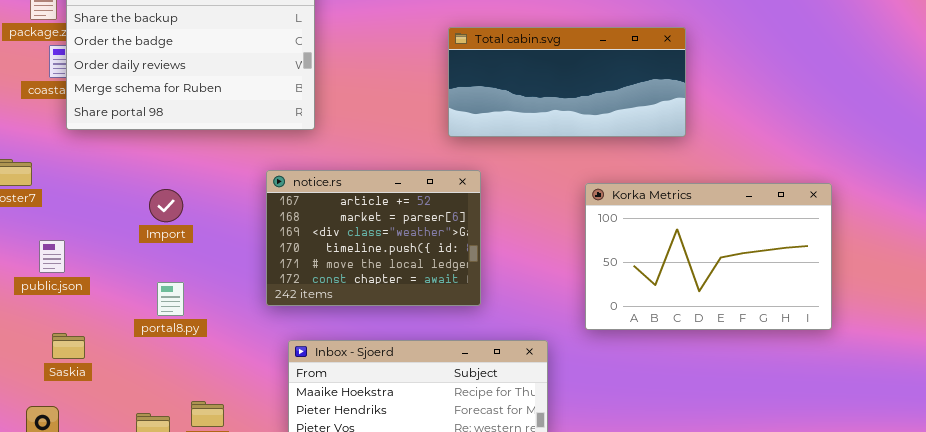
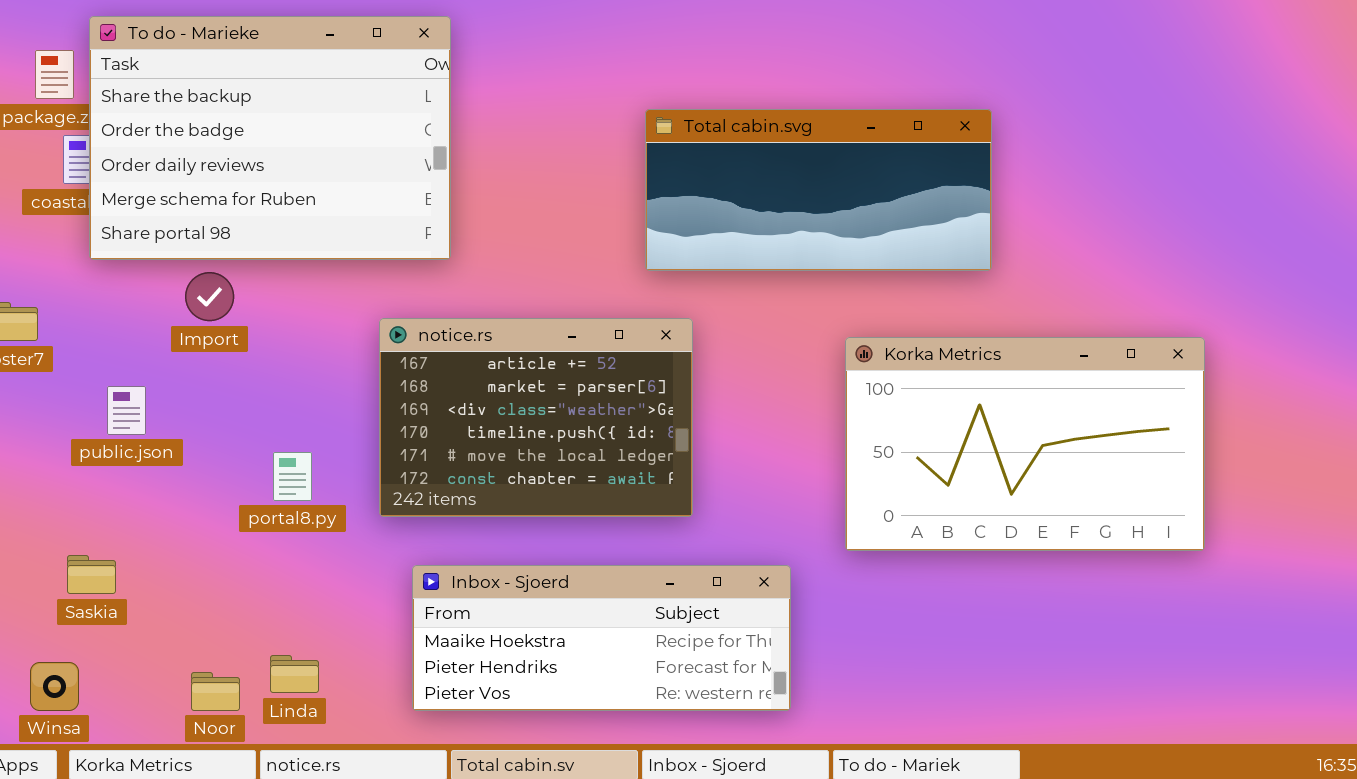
Import: [149,189,183,222] -> [185,272,234,321], moved
public.json: [39,240,65,273] -> [107,386,146,435], moved
portal8.py: [157,282,184,316] -> [273,452,312,501], moved

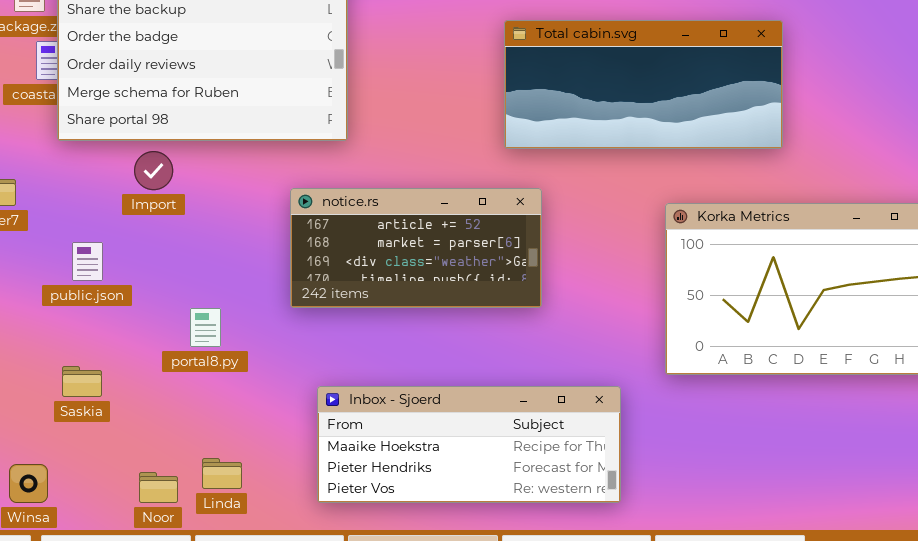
notice.rs: [379,318,693,517] -> [290,188,542,308], resized
portal8.py: [273,452,312,501] -> [190,308,221,347], moved
Saskia: [67,555,116,594] -> [62,366,102,397], moved

